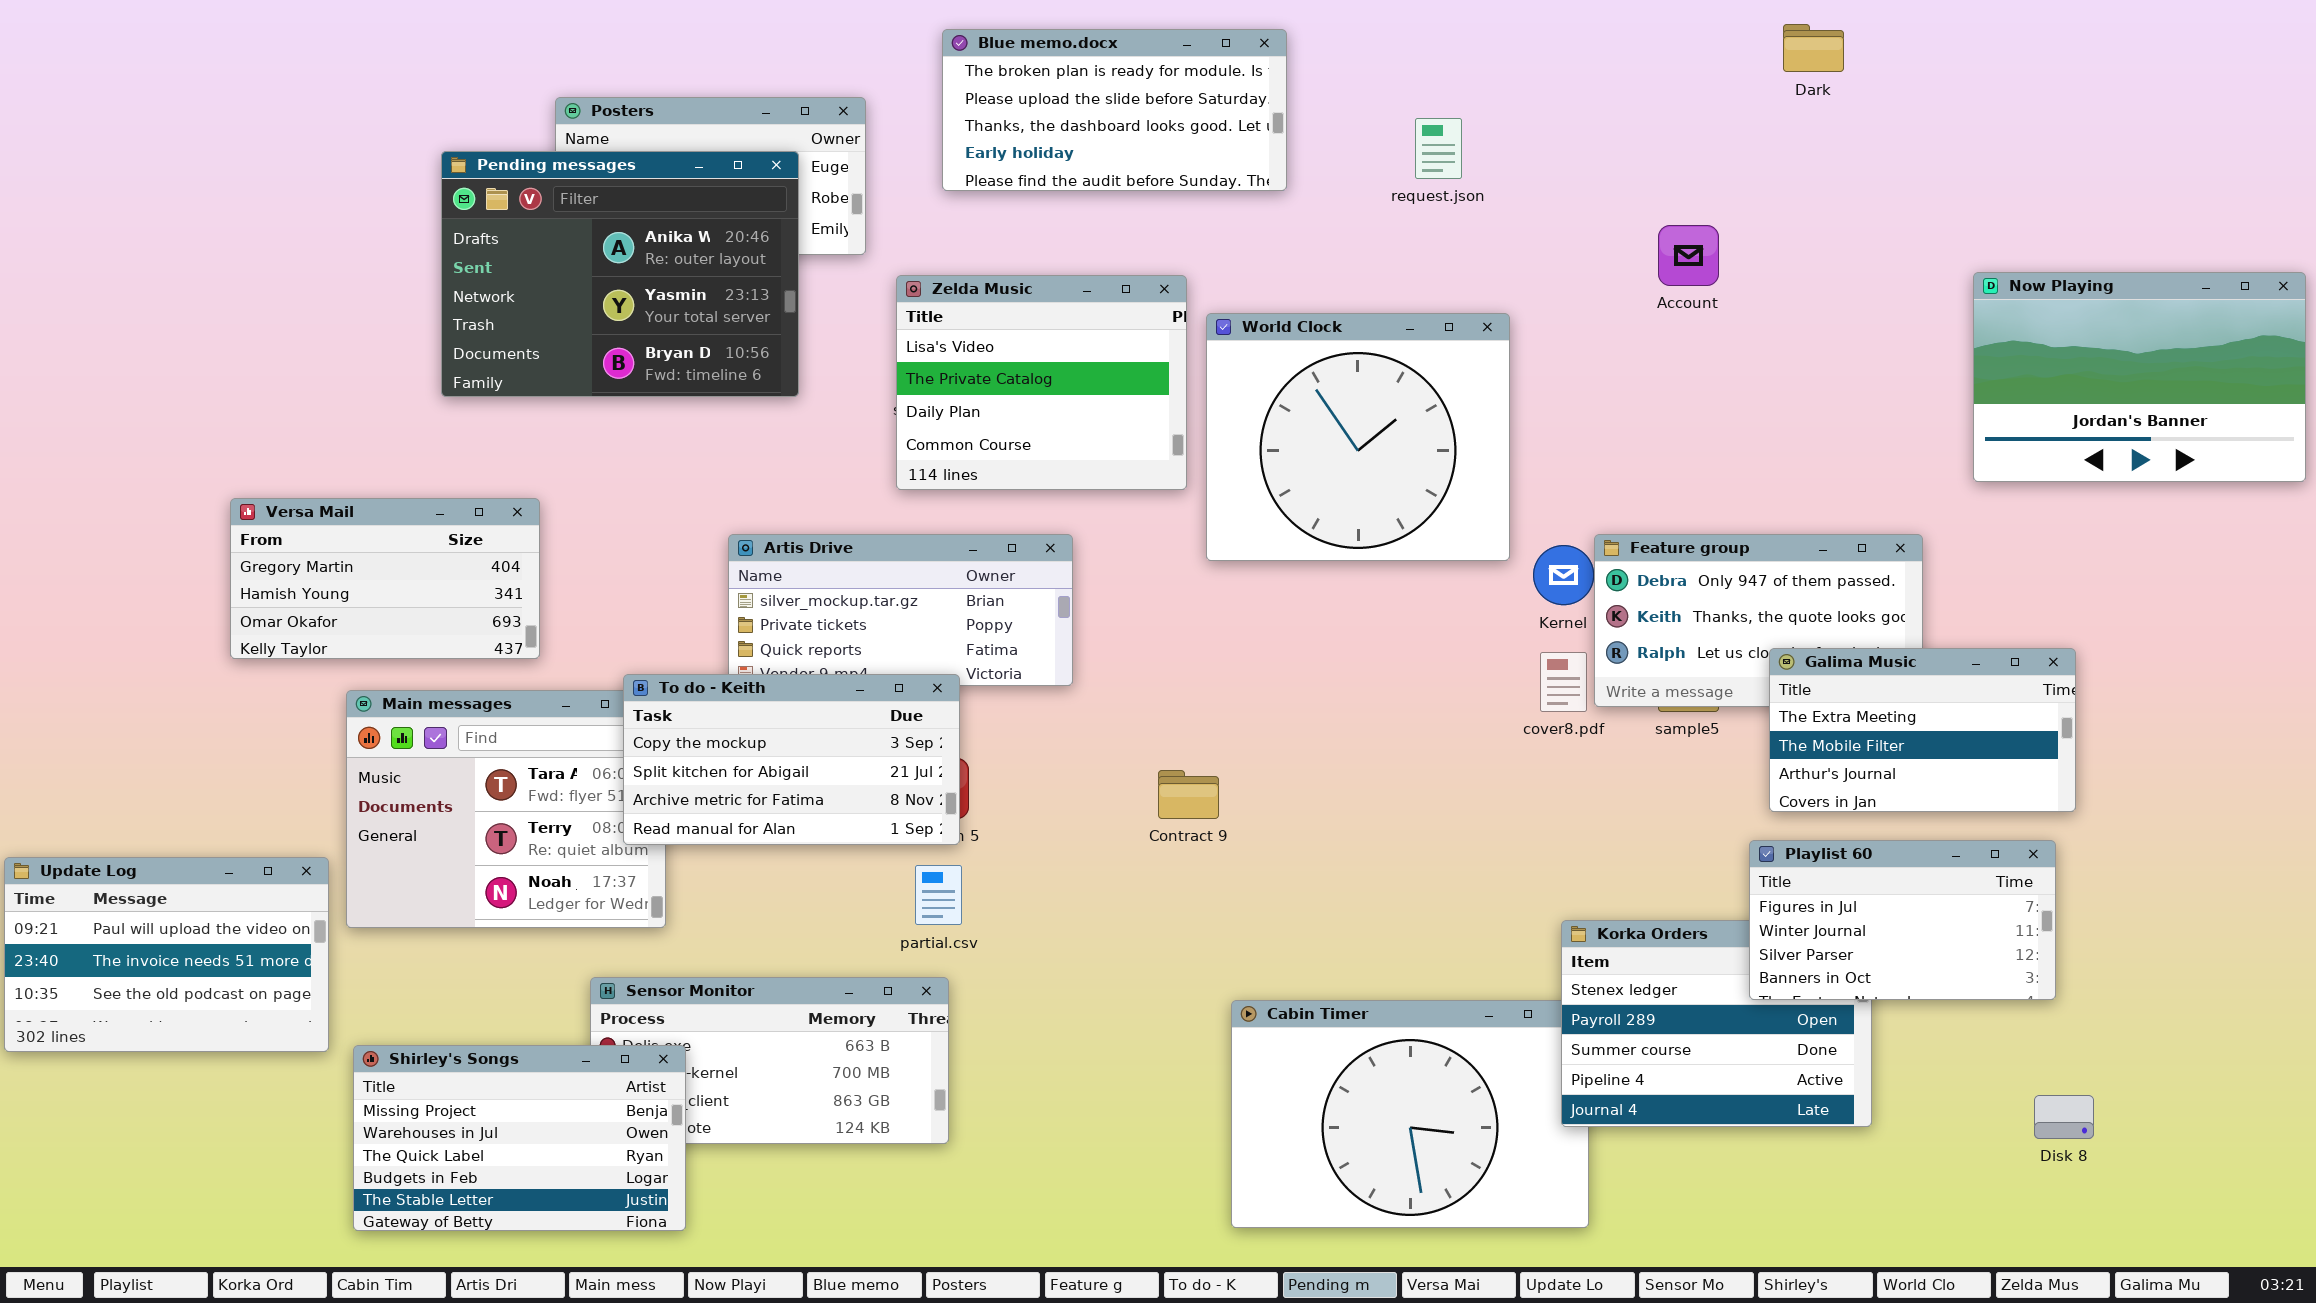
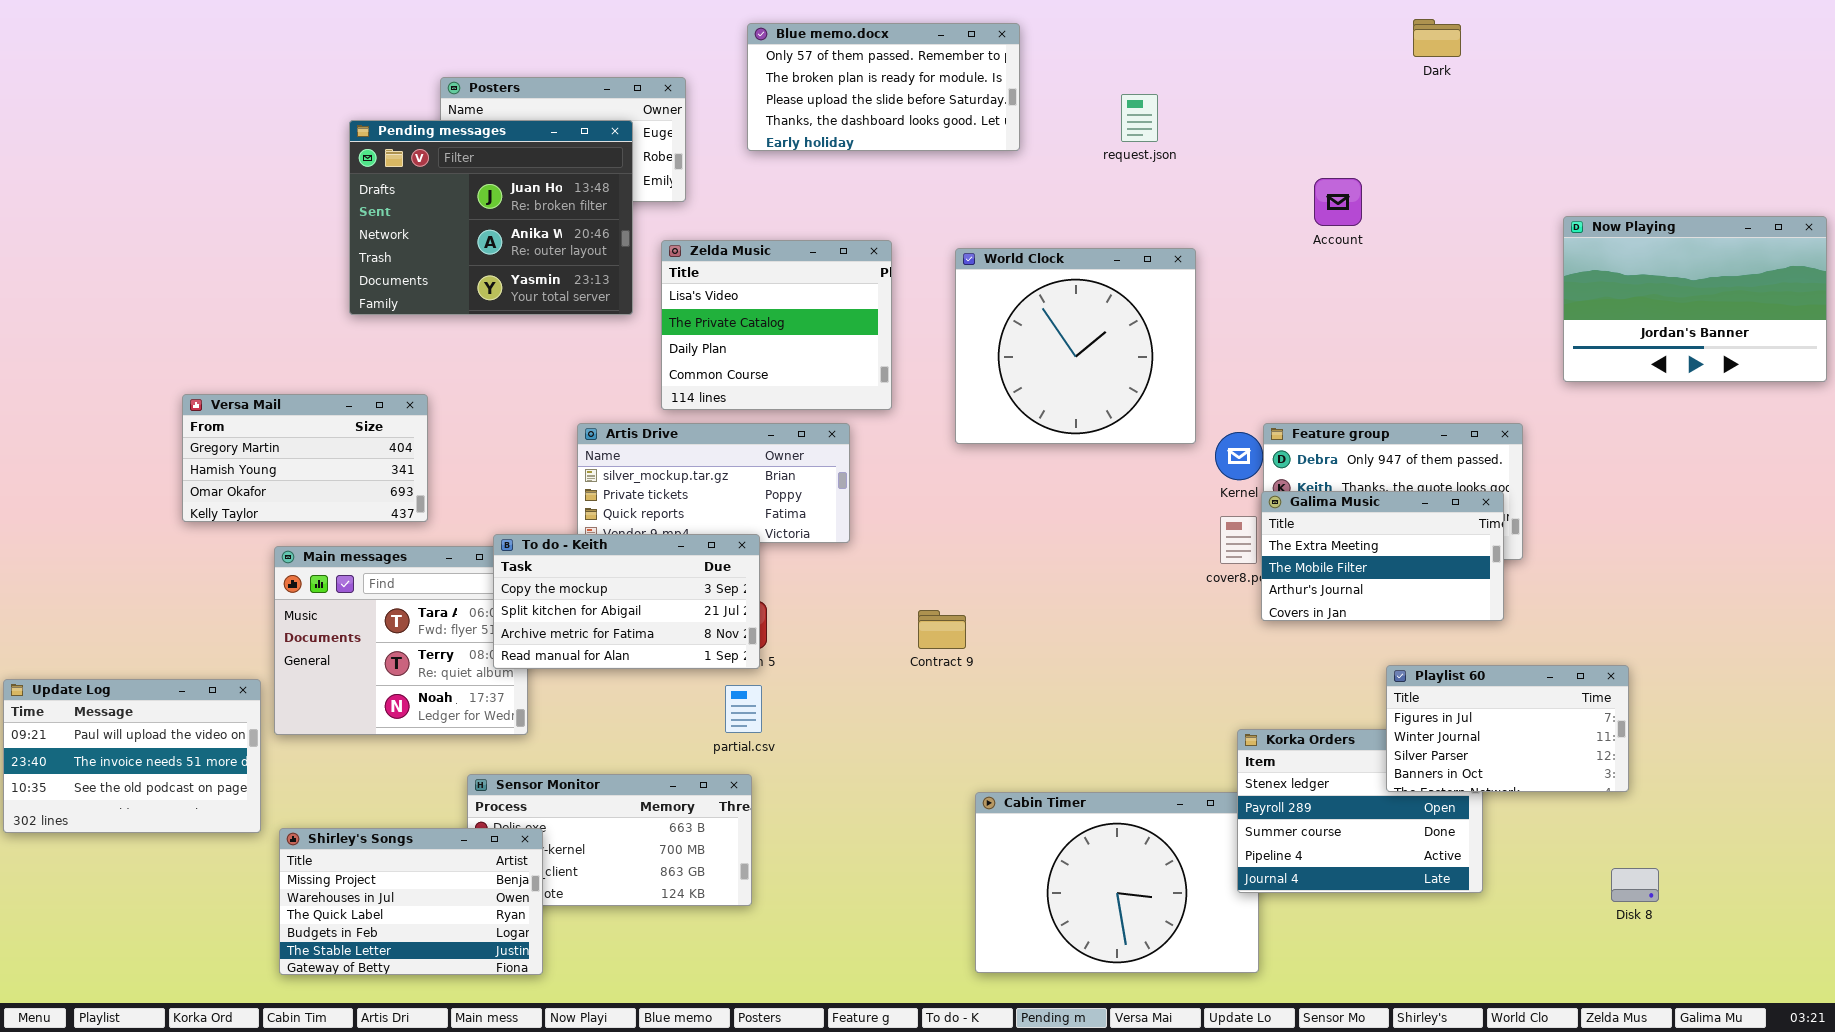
Blue memo.docx: [942,29,1287,191] -> [747,23,1020,151], scrolled up 1 row
Pending messages: [441,151,799,397] -> [349,120,633,315], scrolled up 1 row
Zelda Music: [896,275,1187,490] -> [661,240,892,410], moved
Galima Music: [1769,648,2076,812] -> [1261,491,1504,621], moved

